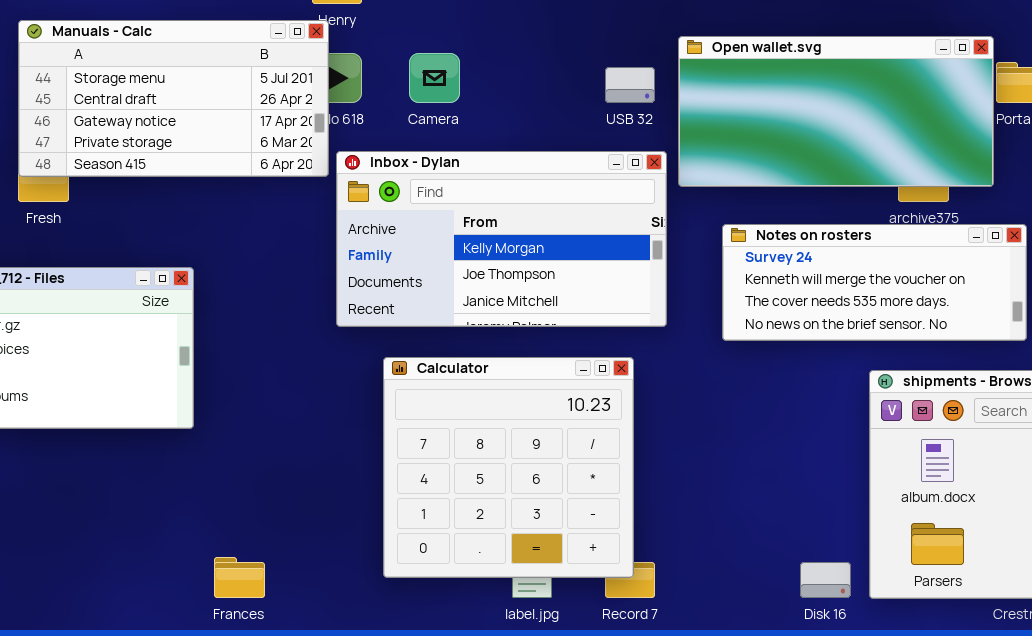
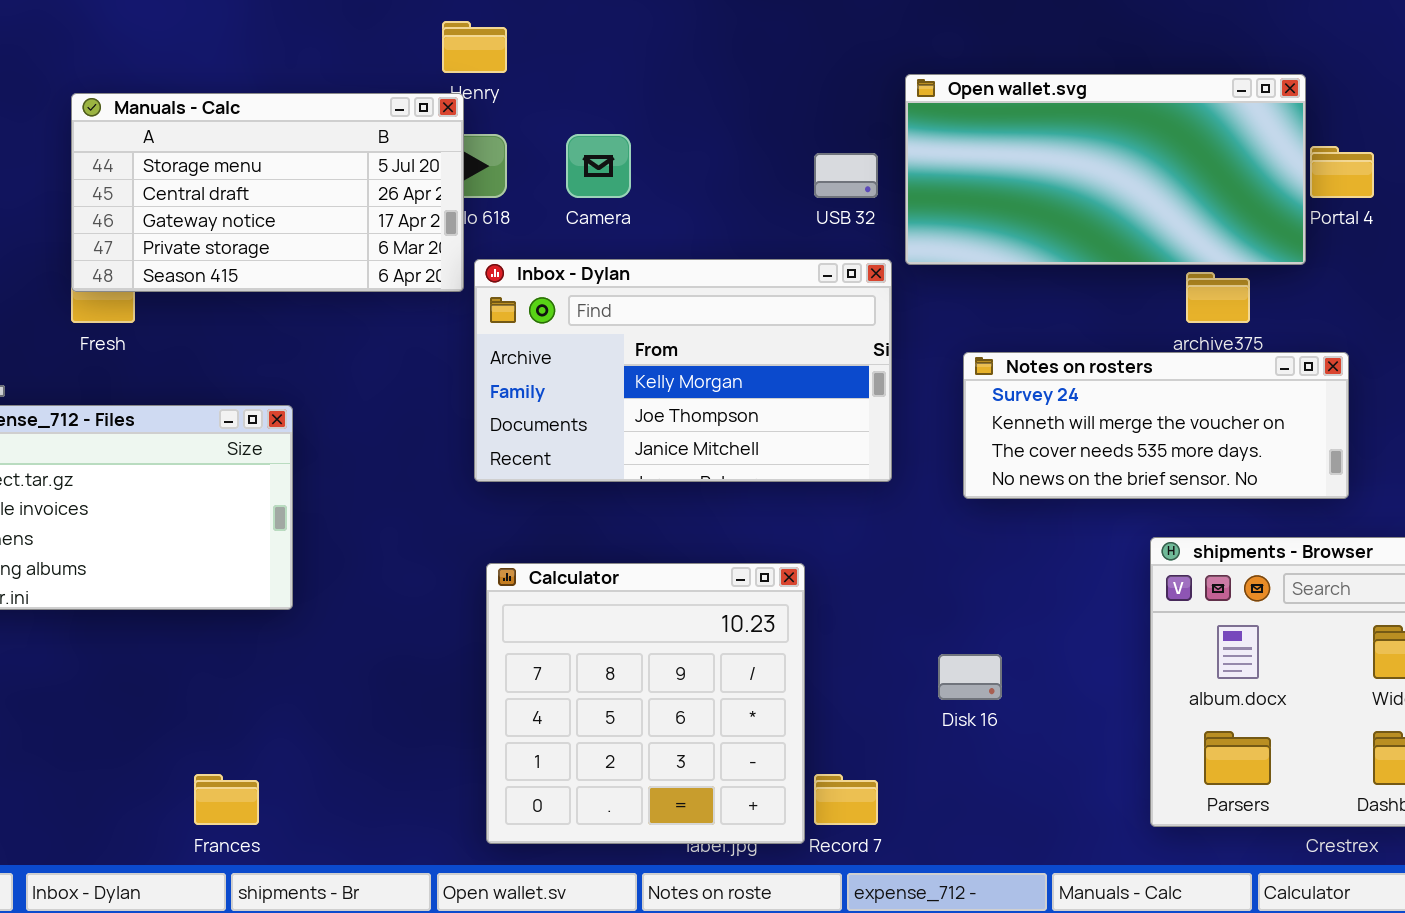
Open wallet.svg: [678,36,994,187] -> [905,74,1306,265], moved
Calculator: [383,357,634,578] -> [486,563,805,844], moved
Frances: [214,557,265,598] -> [194,774,259,825], moved
Disk 16: [800,562,851,598] -> [938,654,1002,700], moved

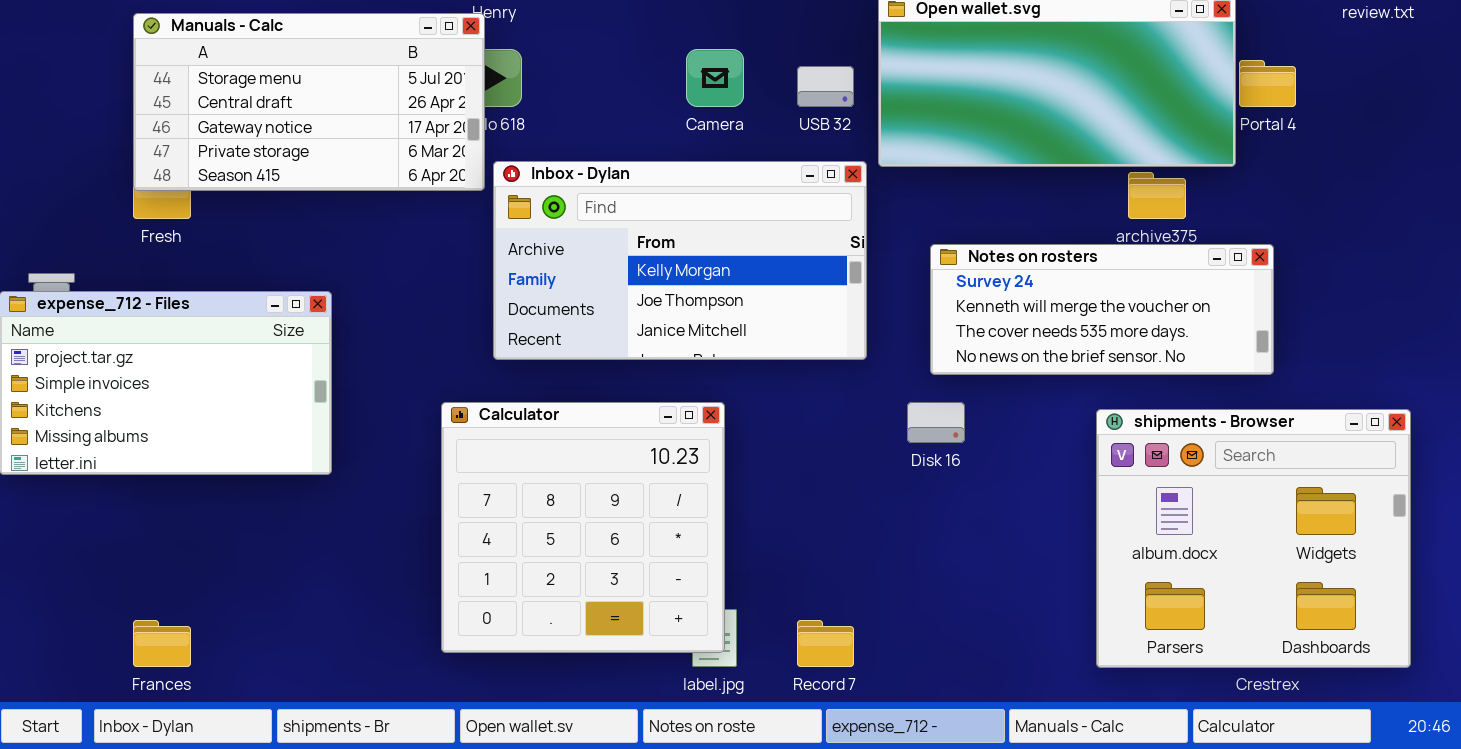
Camera: [566,134,631,198] -> [686,49,744,107], moved
Calculator: [486,563,805,844] -> [441,402,725,653], moved
Disk 16: [938,654,1002,700] -> [907,402,965,443], moved
Frances: [194,774,259,825] -> [133,620,191,667], moved

